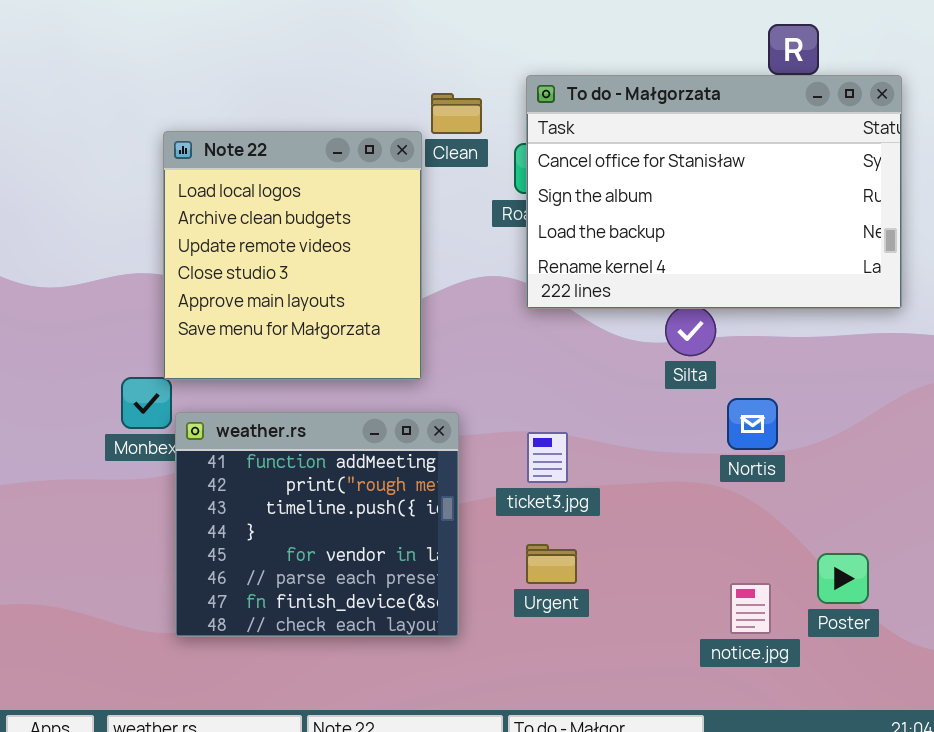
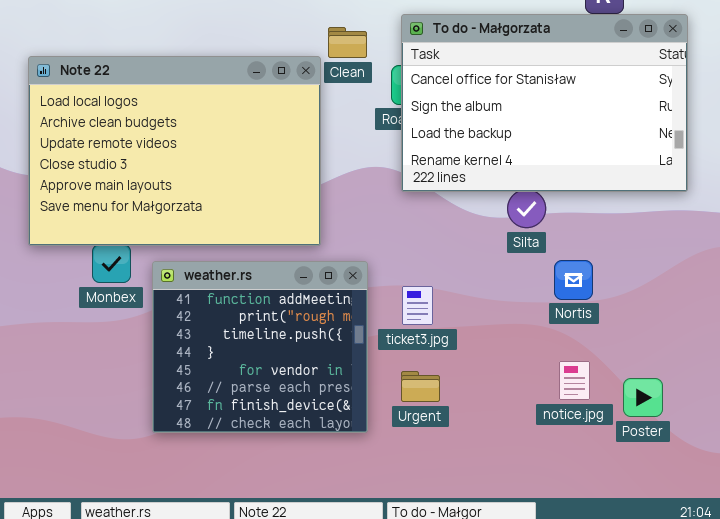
Note 22: [163,131,422,380] -> [28,56,321,246], resized
weather.rs: [175,412,459,637] -> [152,261,368,433], moved
notice.jpg: [730,583,771,634] -> [559,361,590,400], moved

